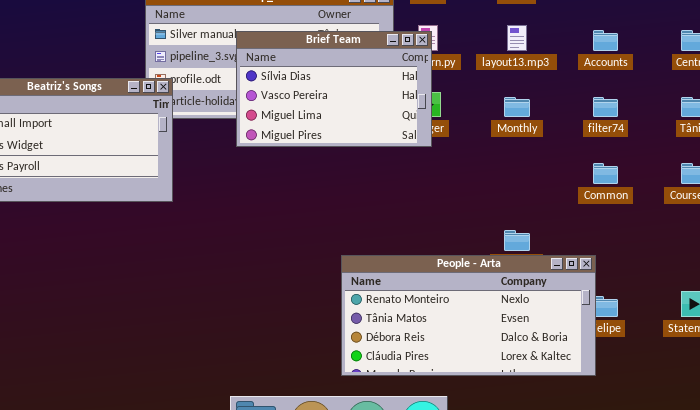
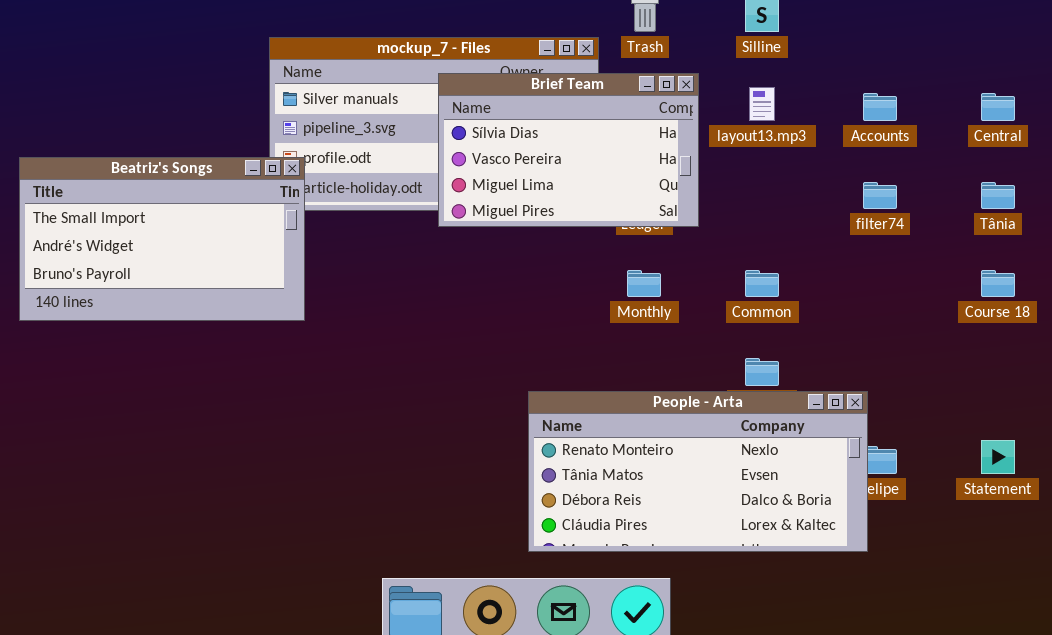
Brief Team: [236,31,432,147] -> [438,73,699,227], moved
Monthly: [504,97,530,117] -> [627,270,661,297], moved
Common: [593,163,618,184] -> [745,270,779,297], moved

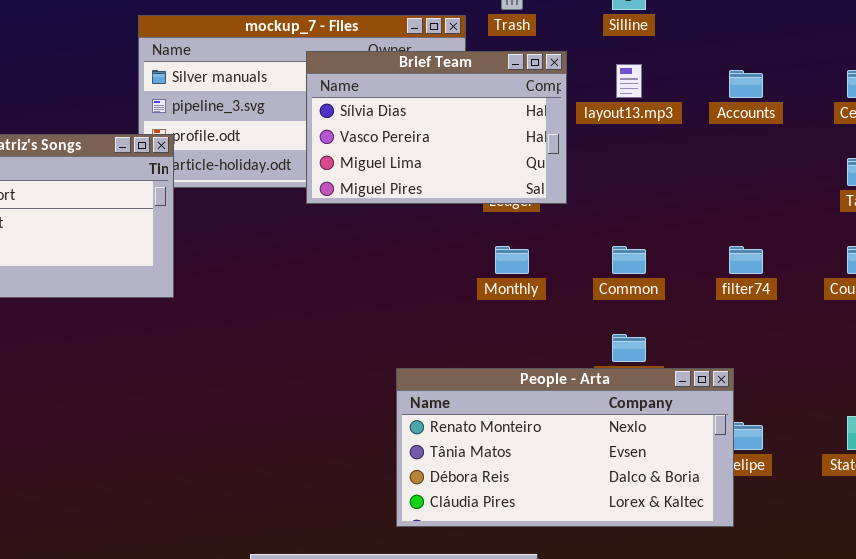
filter74: [863,182,897,209] -> [729,246,763,274], moved

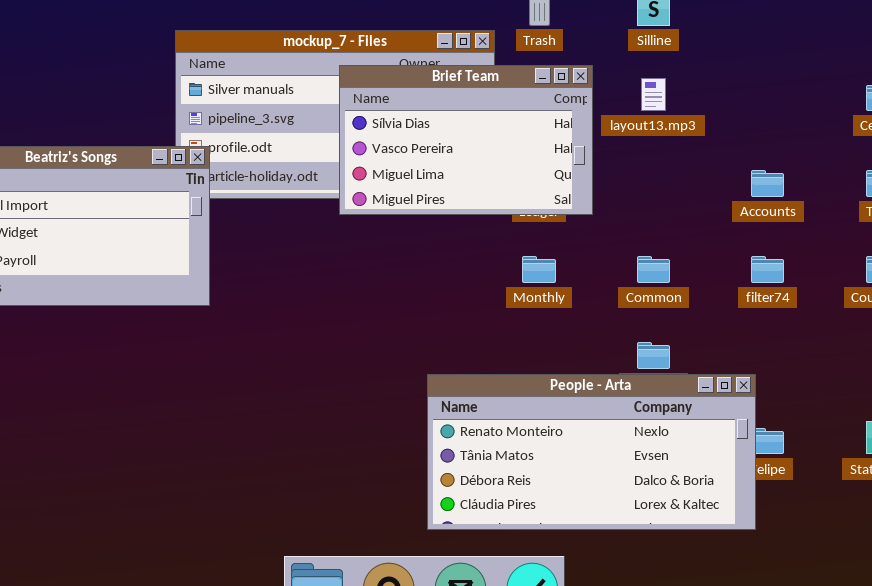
Accounts: [729,70,763,98] -> [751,170,784,197], moved

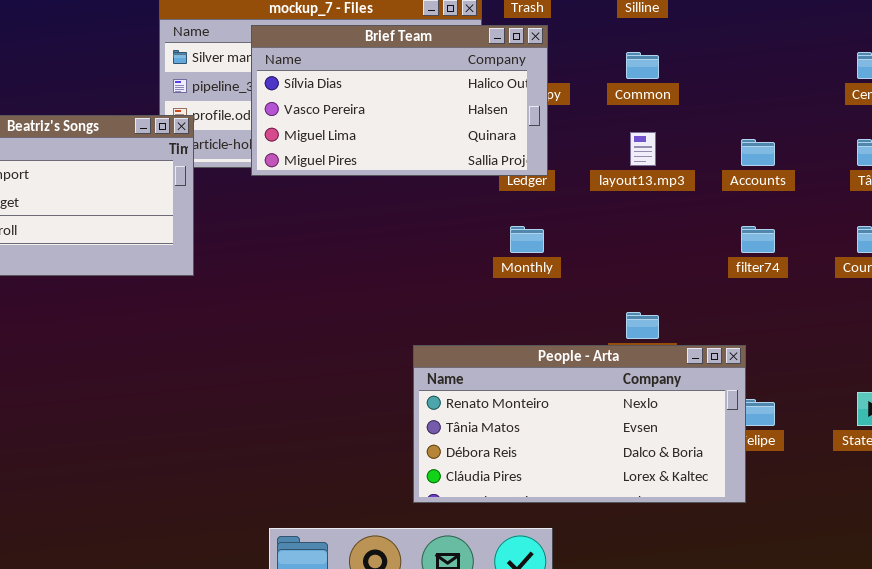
Brief Team: [339,65,593,215] -> [251,25,548,176], moved, resized
layout13.mp3: [641,78,666,111] -> [630,132,656,166], moved
Common: [637,256,670,283] -> [626,52,659,79], moved

